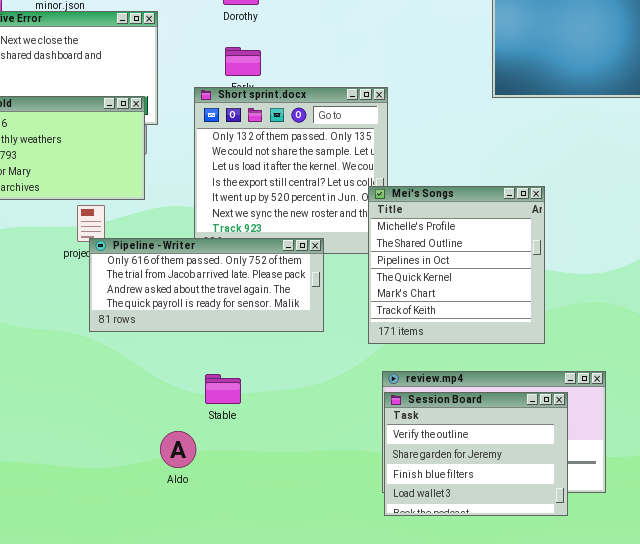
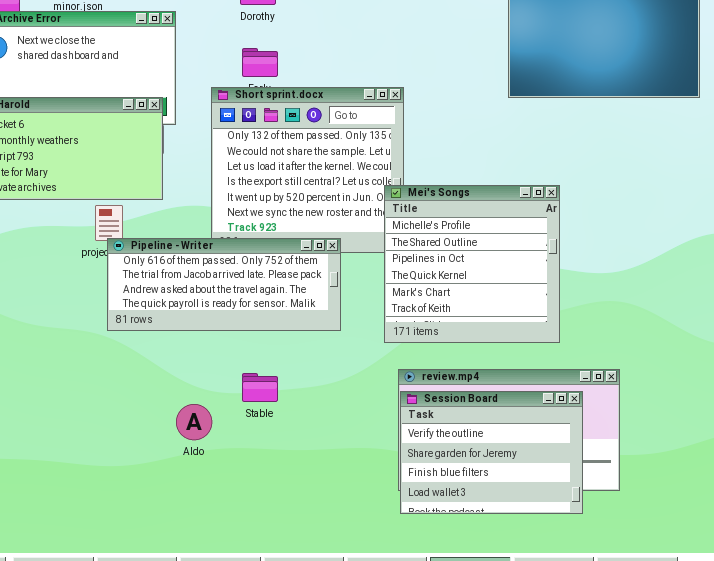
Stable: [205,374,241,404] -> [242,373,278,402], moved
Aldo: [160,431,196,468] -> [176,404,212,440], moved

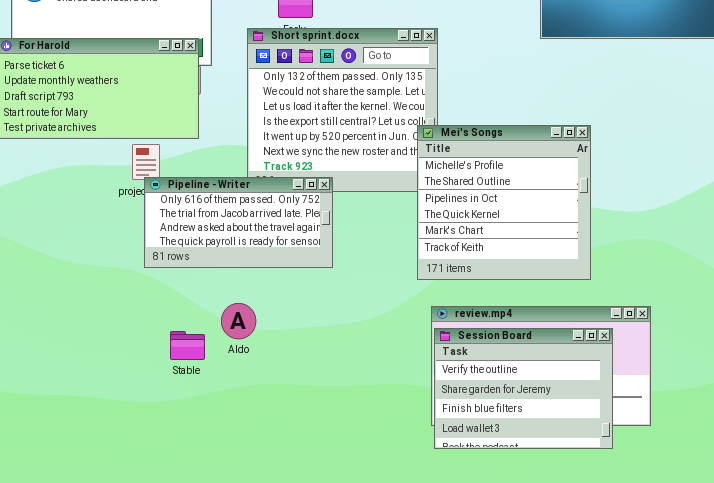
Pipeline - Writer: [107,238,341,331] -> [144,177,333,268], resized
Stable: [242,373,278,402] -> [170,331,205,360], moved
Aldo: [176,404,212,440] -> [221,303,256,339], moved

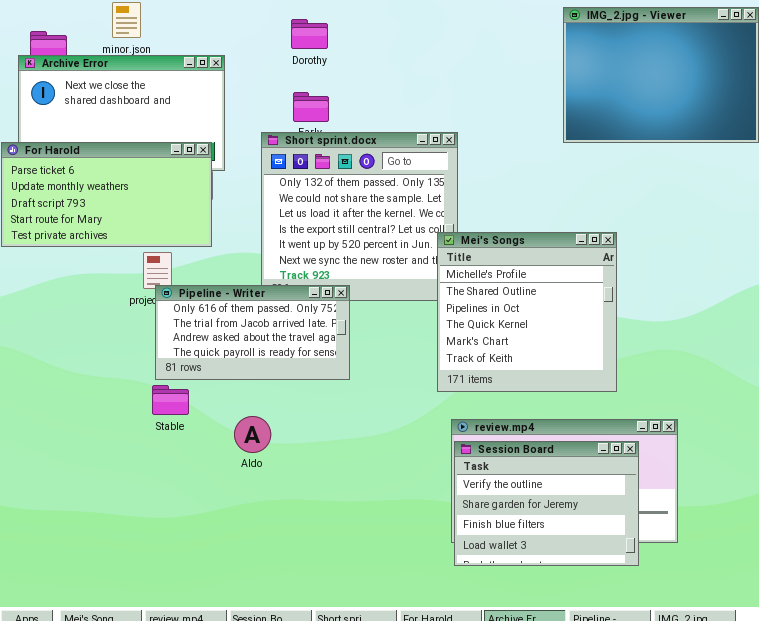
Stable: [170,331,205,360] -> [152,385,189,415], moved

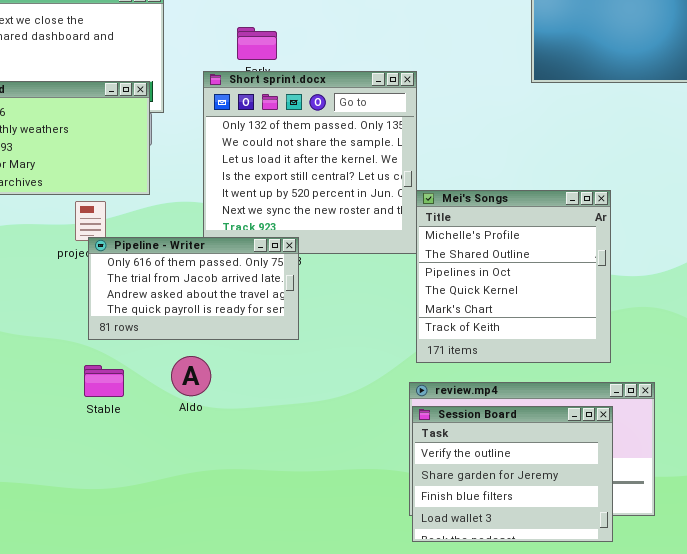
Mei's Songs: [437,232,617,392] -> [416,190,611,363], moved
Stable: [152,385,189,415] -> [84,365,124,397], moved
Aldo: [234,416,271,453] -> [171,356,211,396], moved

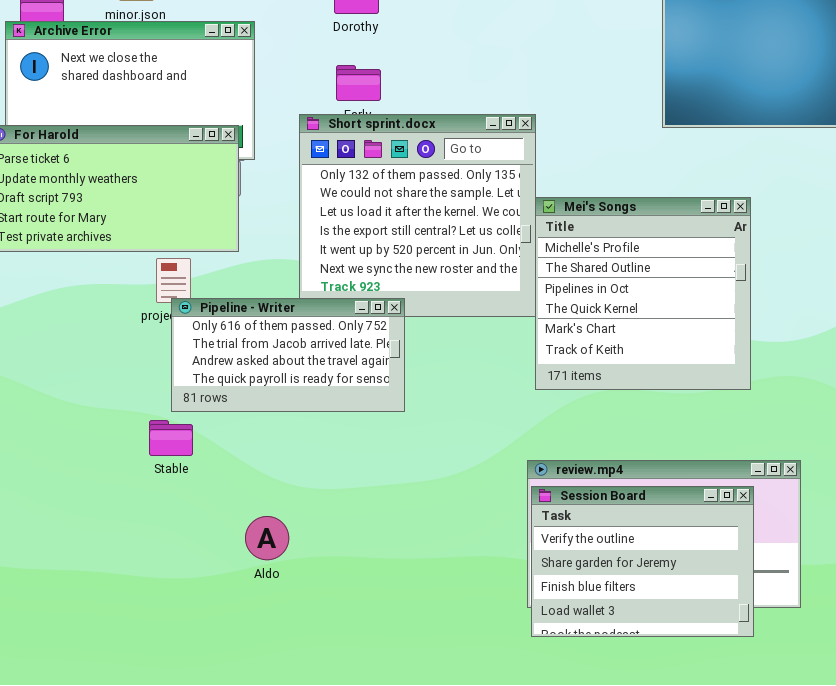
Mei's Songs: [416,190,611,363] -> [535,197,751,390], moved
Aldo: [171,356,211,396] -> [245,516,289,560], moved
Stable: [84,365,124,397] -> [149,420,193,456], moved

